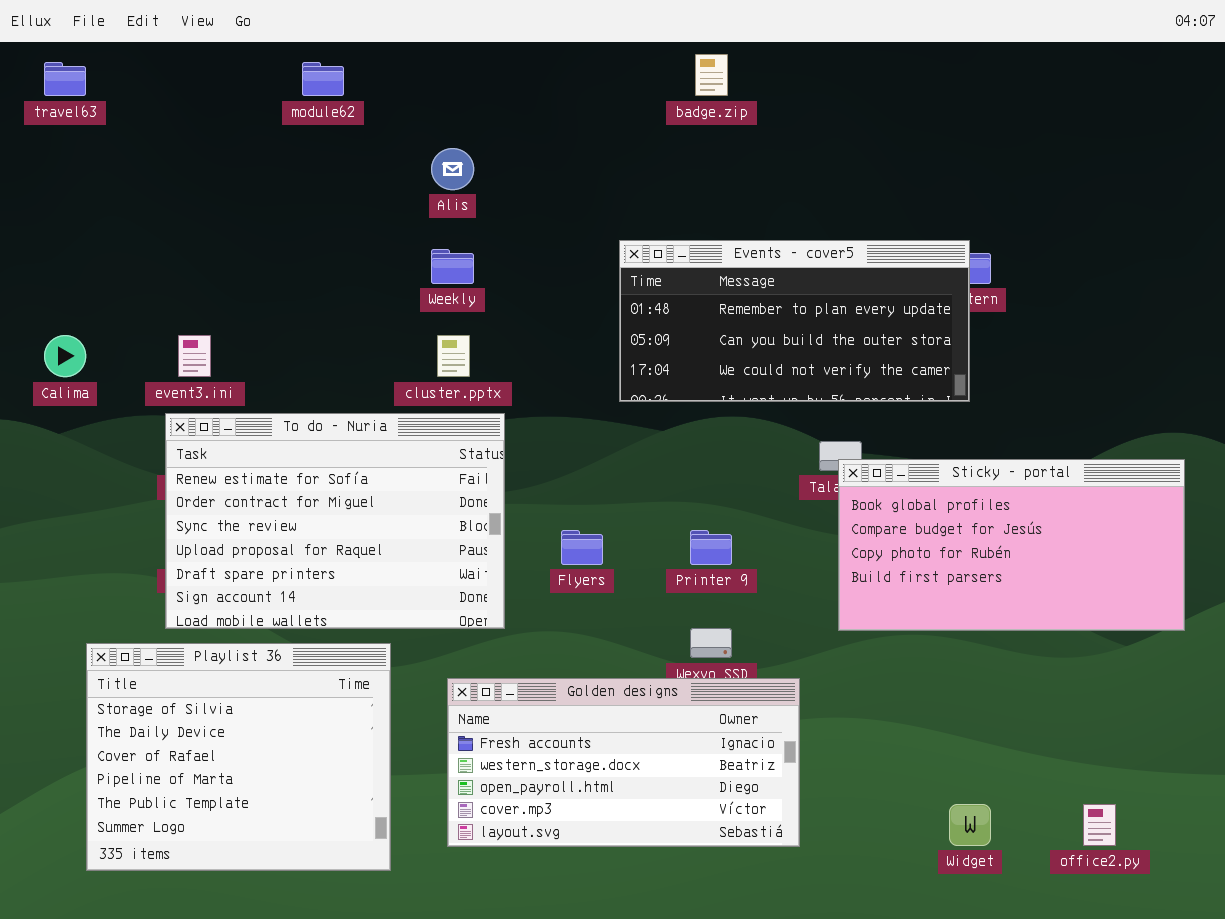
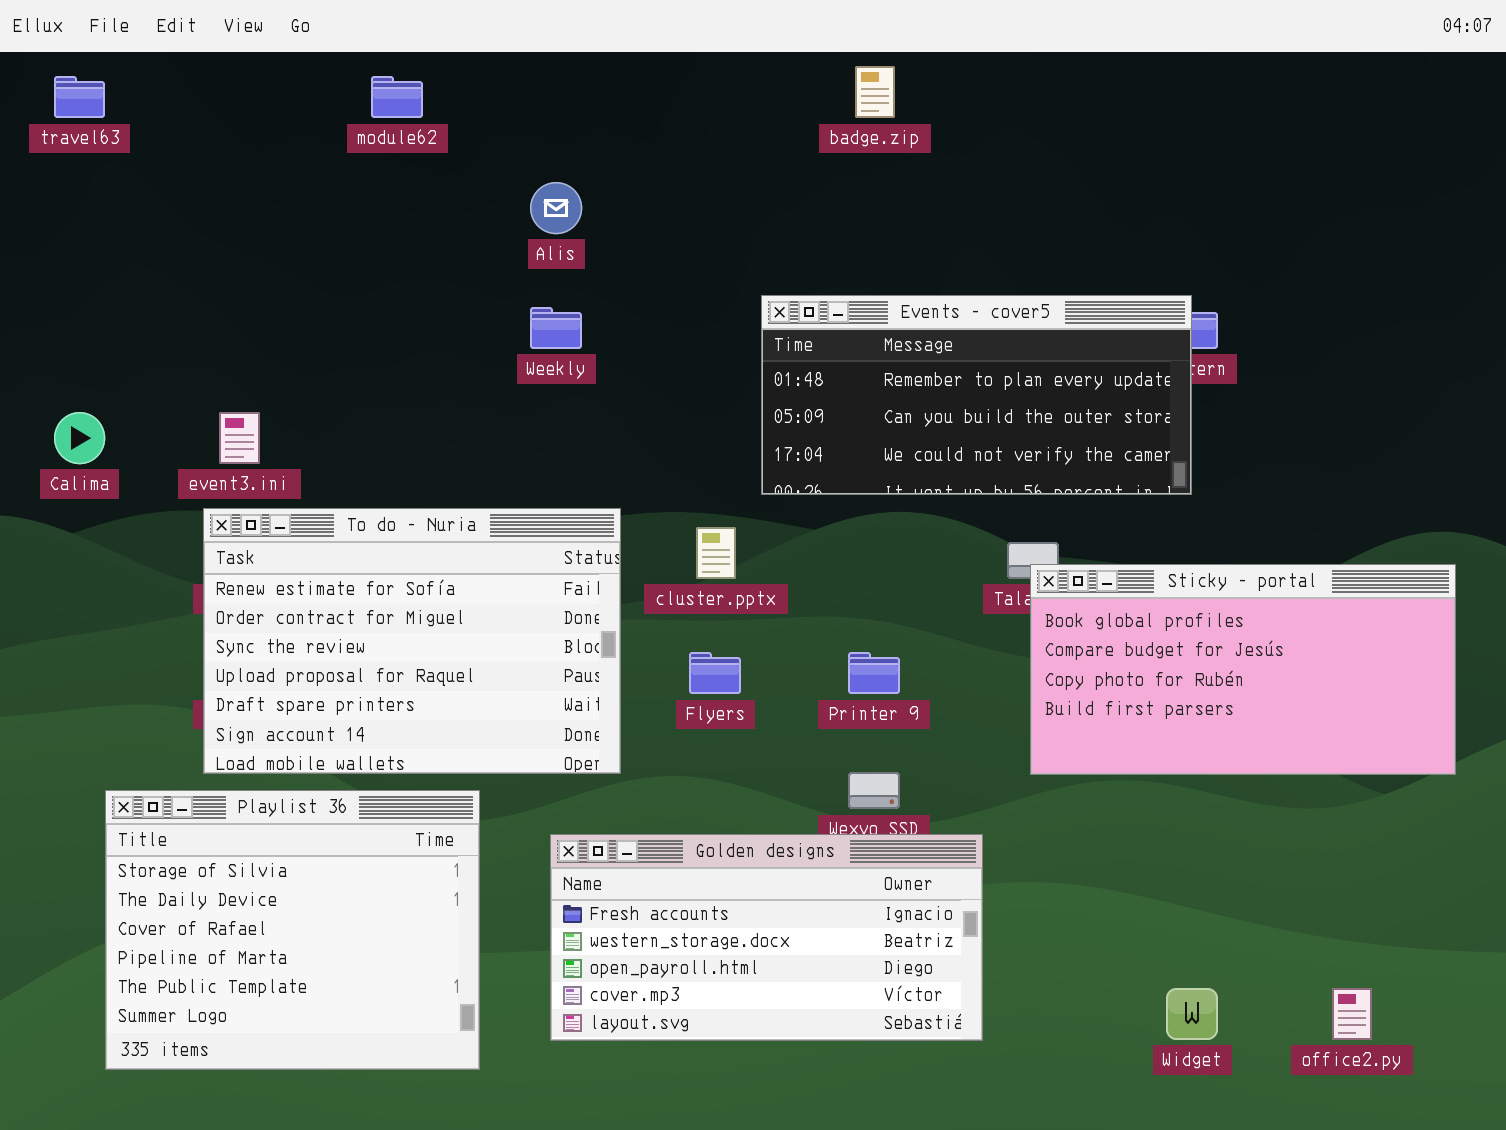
cluster.pptx: [437,335,470,377] -> [696,527,736,579], moved

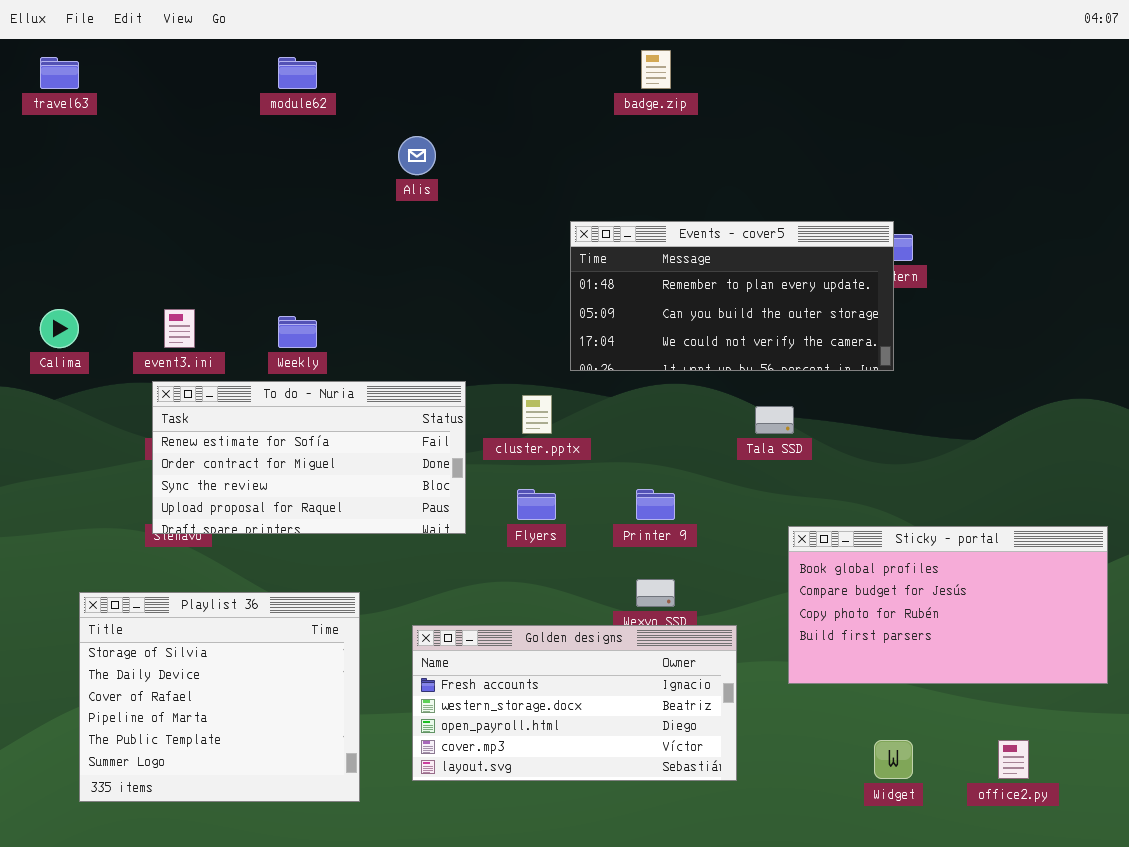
Weekly: [530,307,582,349] -> [278,316,317,348], moved
To do - Nuria: [203,508,621,774] -> [152,381,466,534], resized
Sticky - portal: [1030,564,1456,775] -> [788,526,1108,684], moved

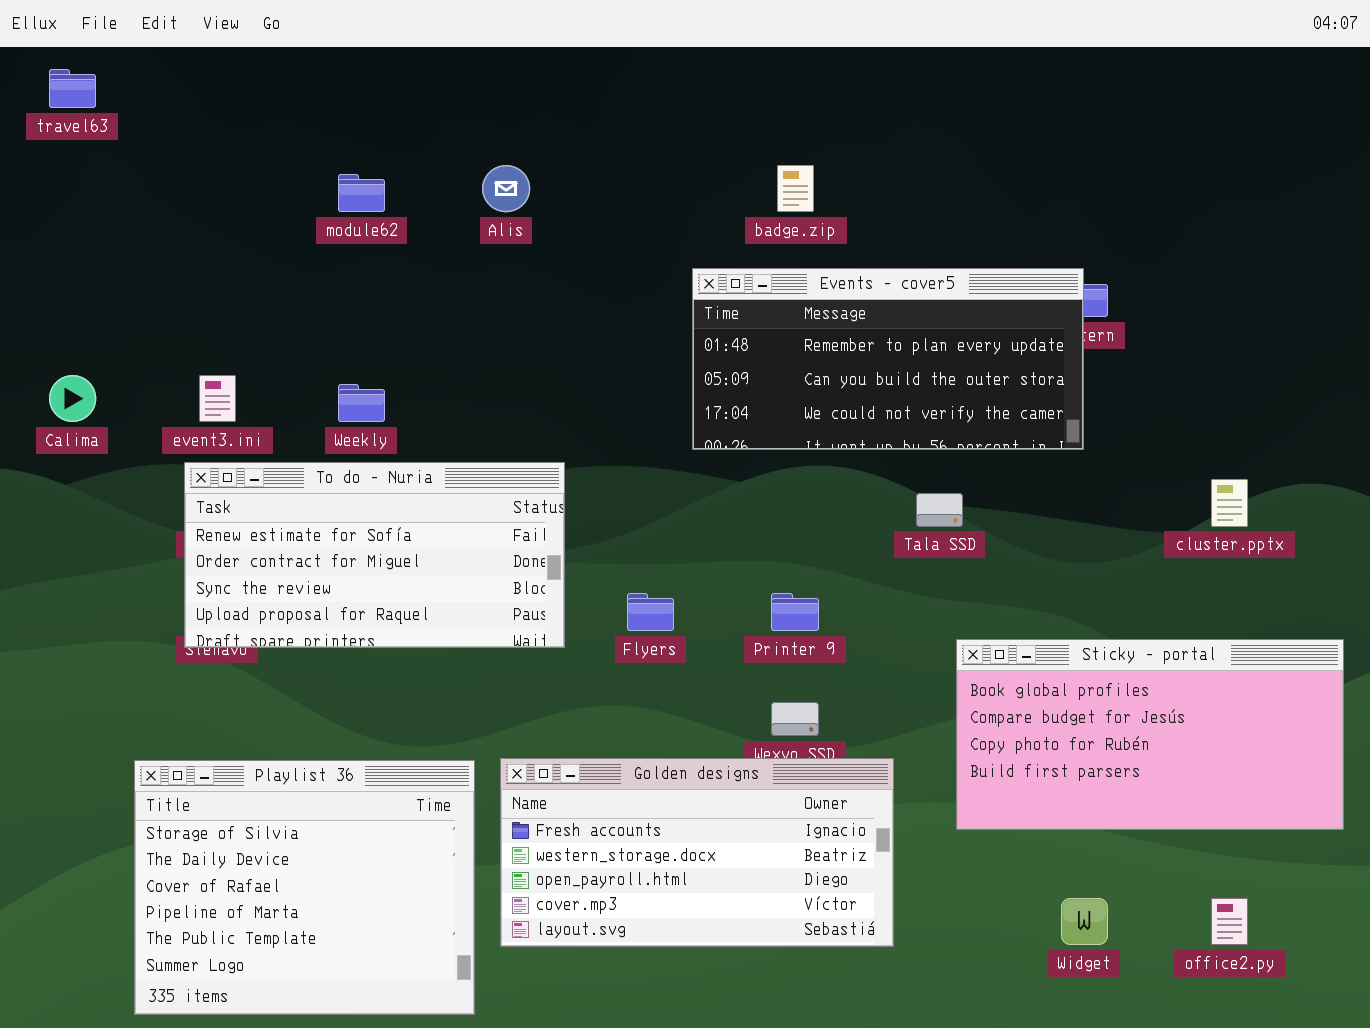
badge.zip: [641,50,671,89] -> [777,165,814,212], moved
module62: [278,57,317,89] -> [338,174,385,212], moved
cluster.pptx: [522,395,552,434] -> [1211,479,1248,527], moved
Playlist 36: [79,592,360,802] -> [134,760,475,1015], moved

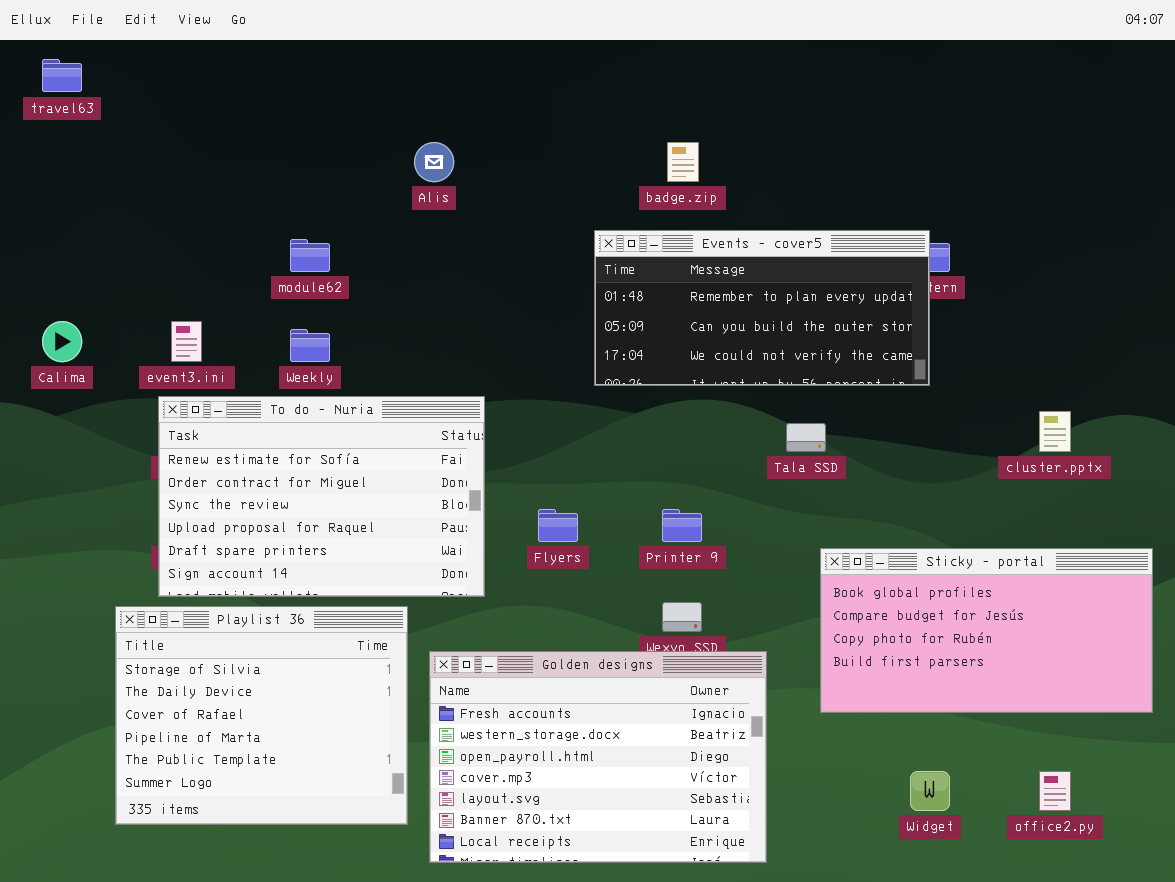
module62: [338,174,385,212] -> [290,239,330,272], moved
To do - Nuria: [184,462,565,648] -> [158,396,485,597], resized
Golden designs: [500,758,894,947] -> [429,651,767,863], resized
Playlist 36: [134,760,475,1015] -> [115,606,408,825], moved

